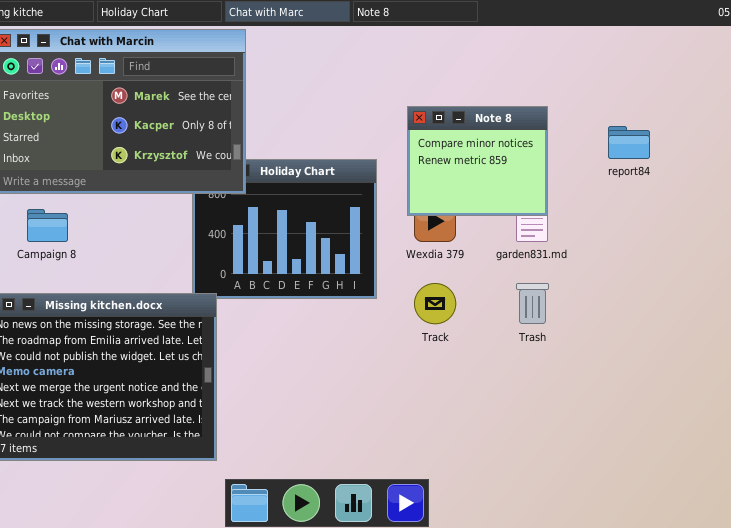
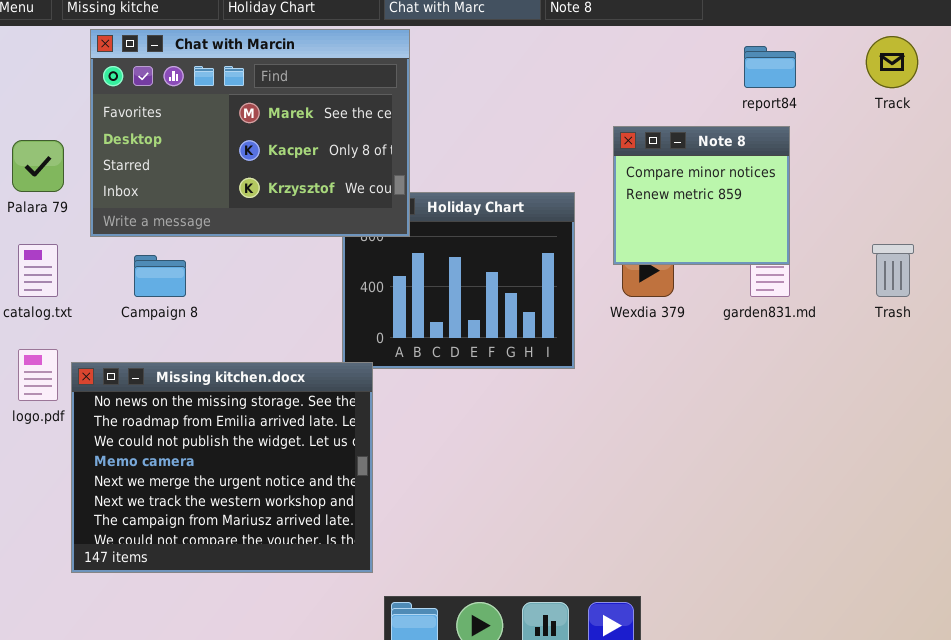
report84: [608,126,650,159] -> [744,46,796,88], moved
Track: [414,283,456,324] -> [866,36,918,88], moved
Trash: [516,283,549,324] -> [872,244,914,297], moved

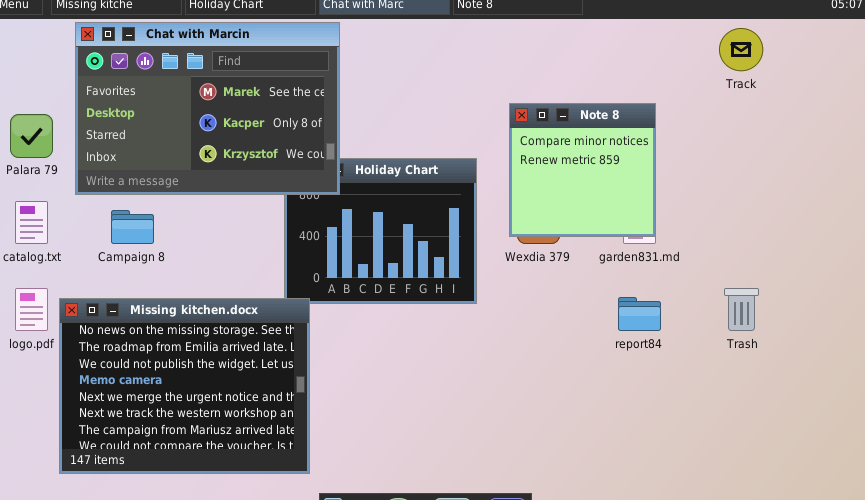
report84: [744,46,796,88] -> [618,297,661,331], moved
Note 8: [613,126,790,265] -> [509,103,656,237], resized
Trash: [872,244,914,297] -> [724,288,759,331], moved

